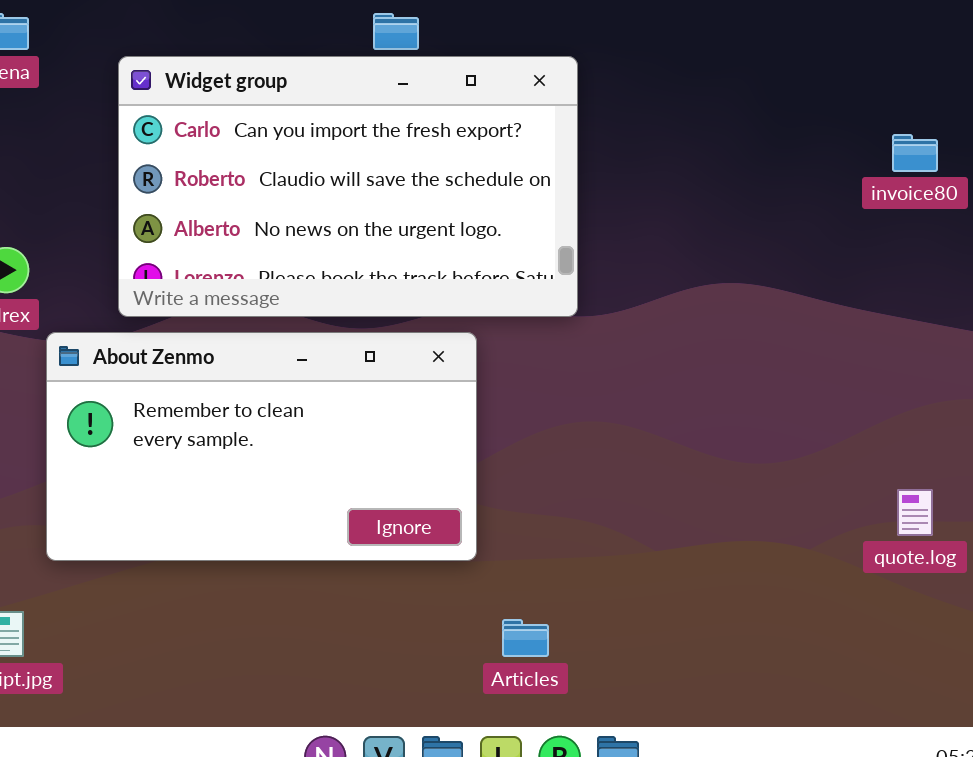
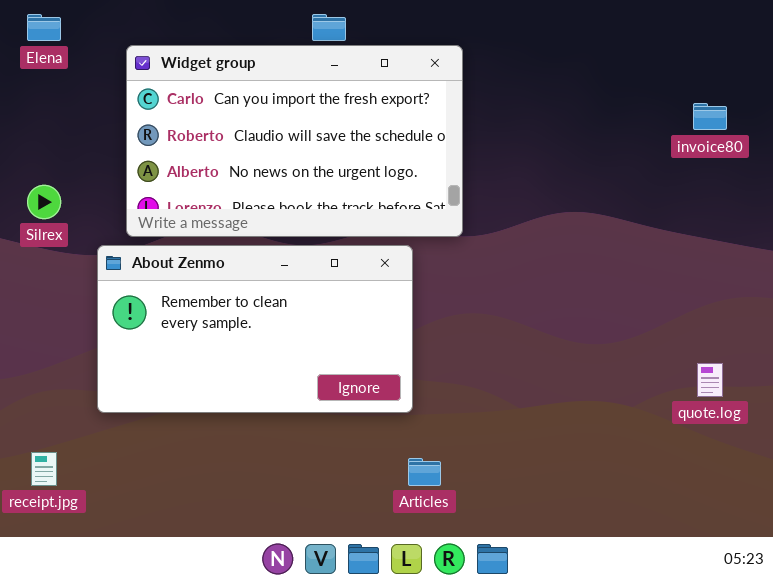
About Zenmo: [46,332,477,561] -> [97,245,413,413], moved

